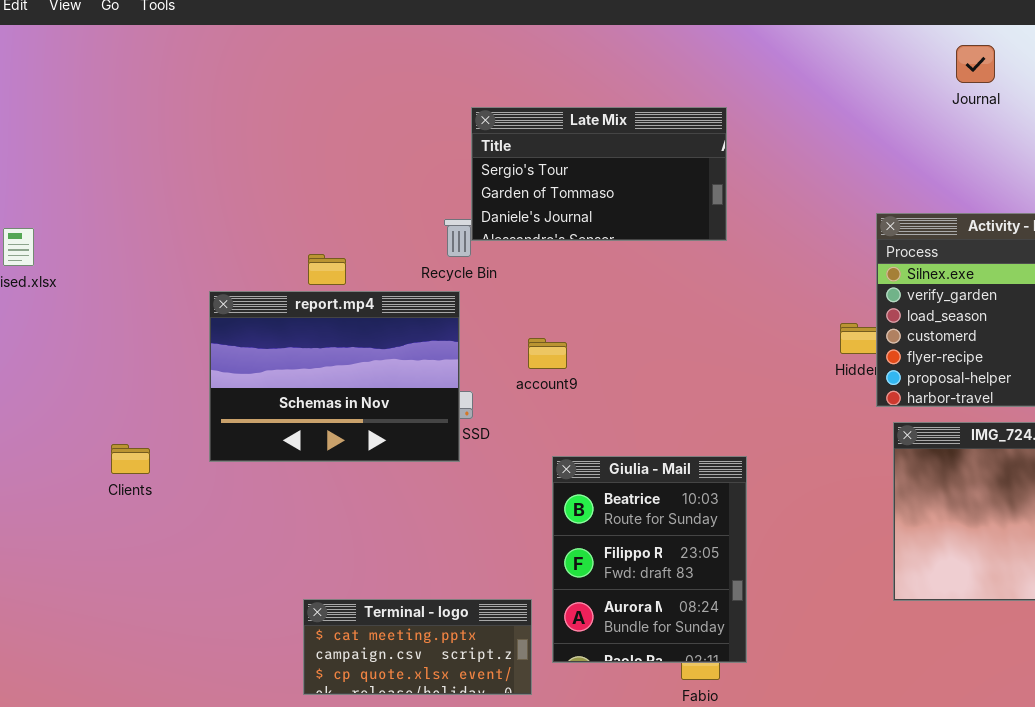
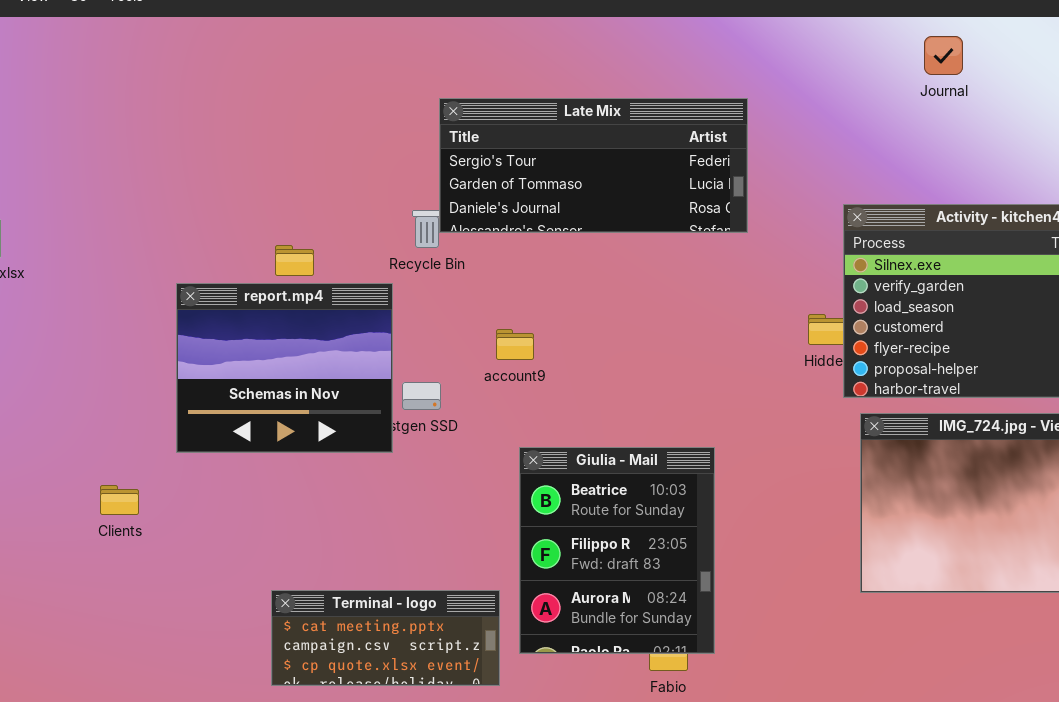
Late Mix: [471,107,727,241] -> [439,98,748,233], resized
report.mp4: [209,291,460,462] -> [176,283,393,453], resized
Clients: [111,444,150,474] -> [100,485,139,515], moved

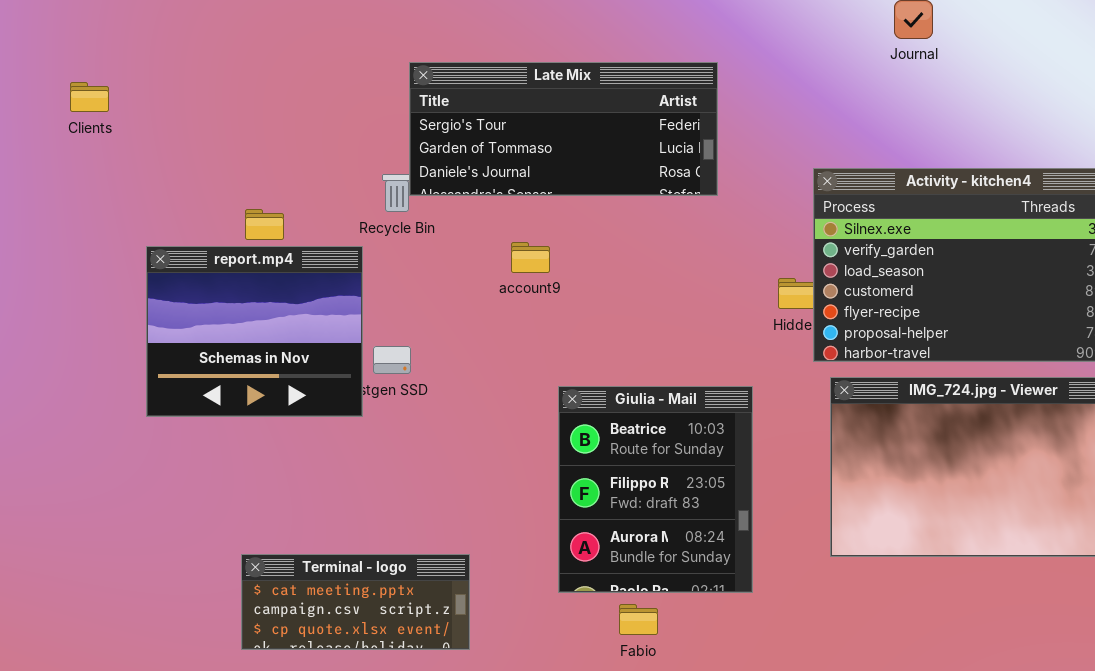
account9: [496,329,534,360] -> [511,242,550,273], moved
Giulia - Mail: [519,447,715,654] -> [558,386,753,593], moved
Clients: [100,485,139,515] -> [70,82,109,112], moved

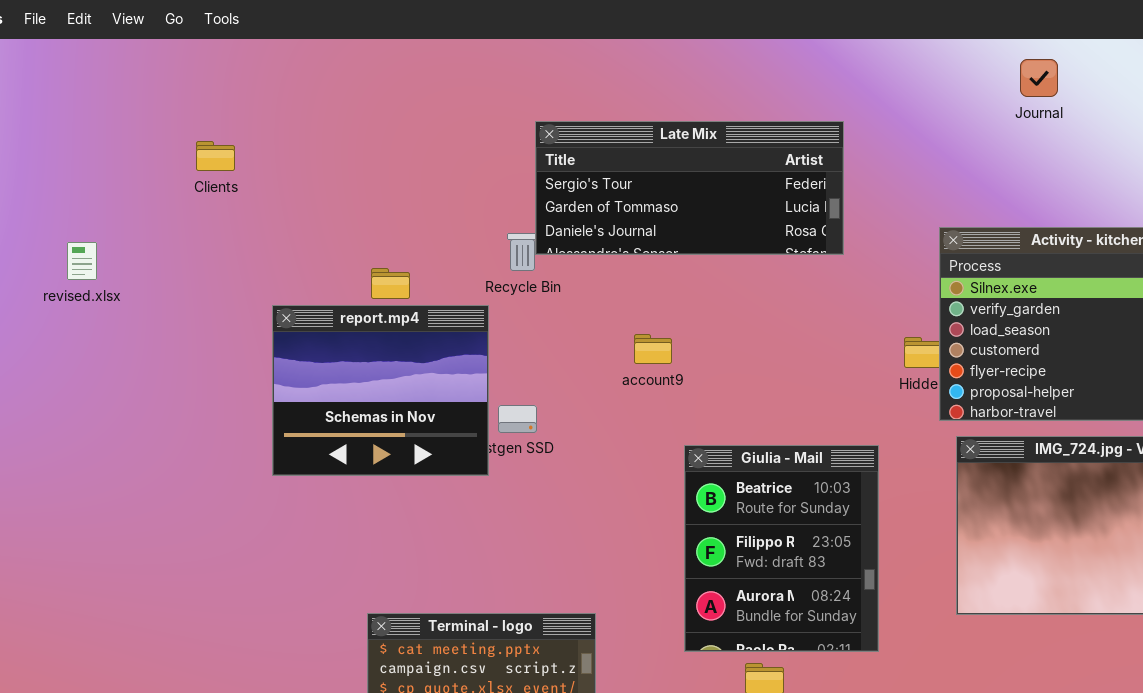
account9: [511,242,550,273] -> [634,334,672,364], moved

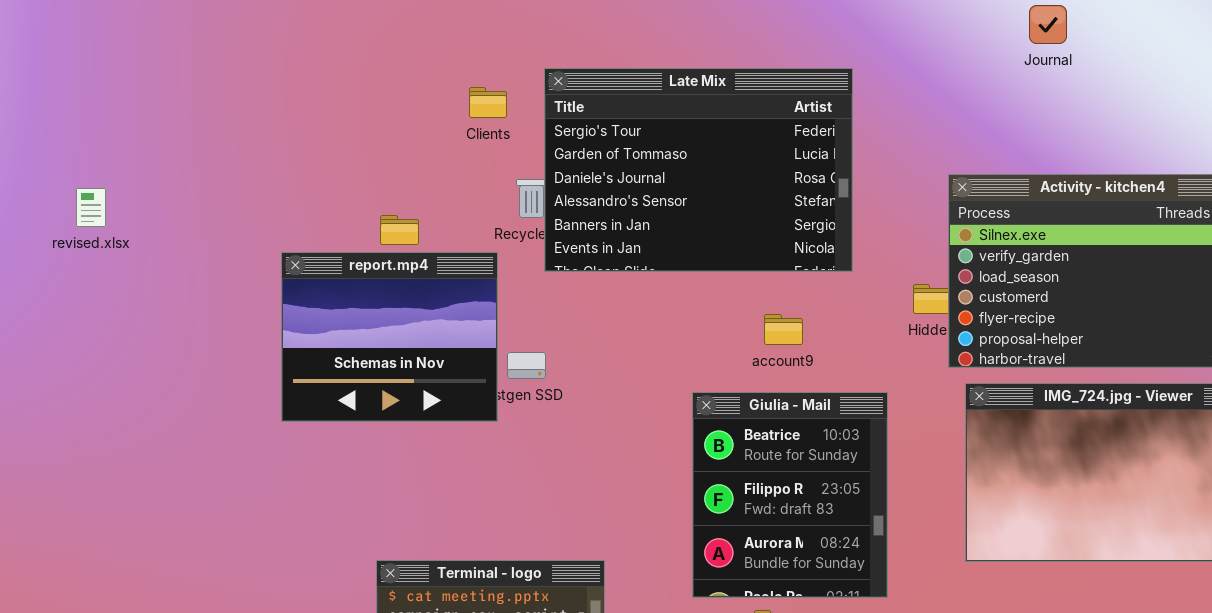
Late Mix: [535,121,844,255] -> [544,68,853,272], resized
Clients: [196,141,235,171] -> [469,87,507,118], moved
account9: [634,334,672,364] -> [764,314,803,345], moved

